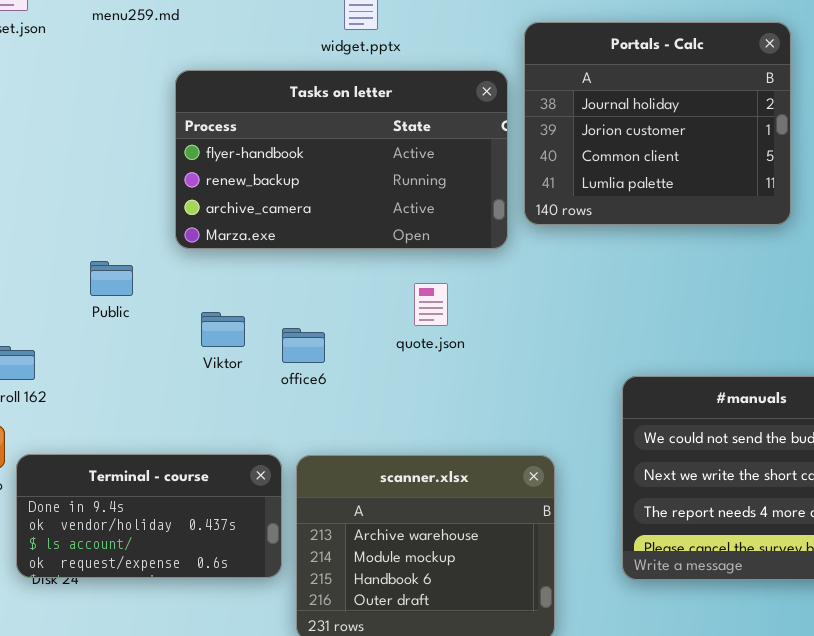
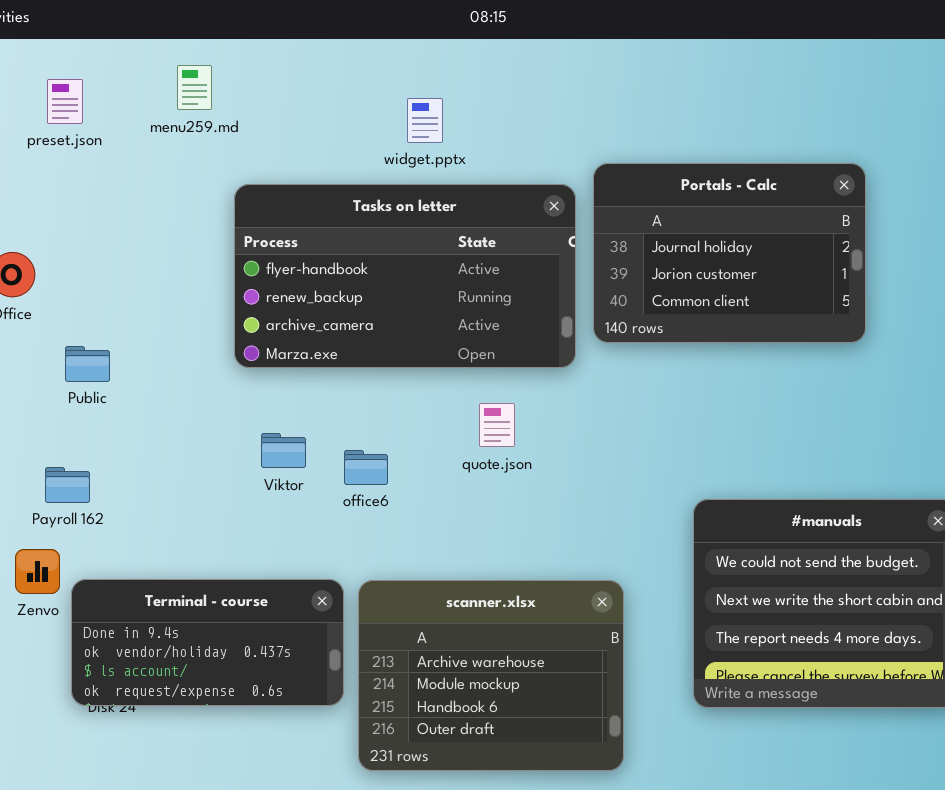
Portals - Calc: [524,22,791,225] -> [593,163,866,343], resized
Public: [90,261,133,296] -> [65,346,110,382], moved

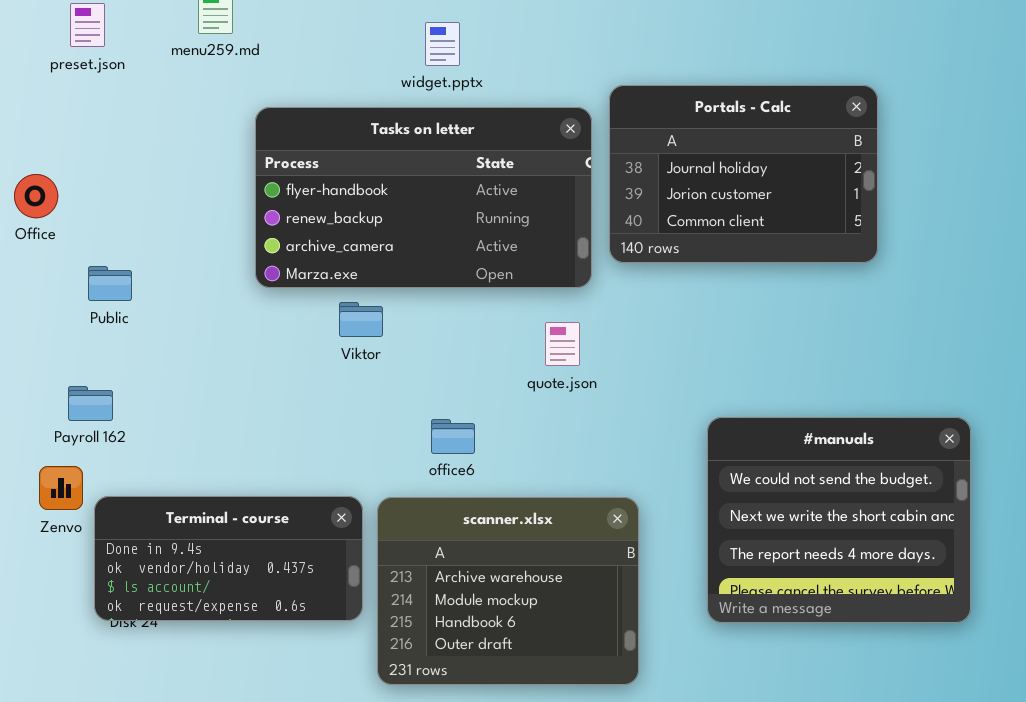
quote.json: [479,403,515,447] -> [545,322,580,366], moved
Viktor: [261,433,306,468] -> [339,302,383,337], moved
office6: [344,450,388,485] -> [431,419,475,454], moved

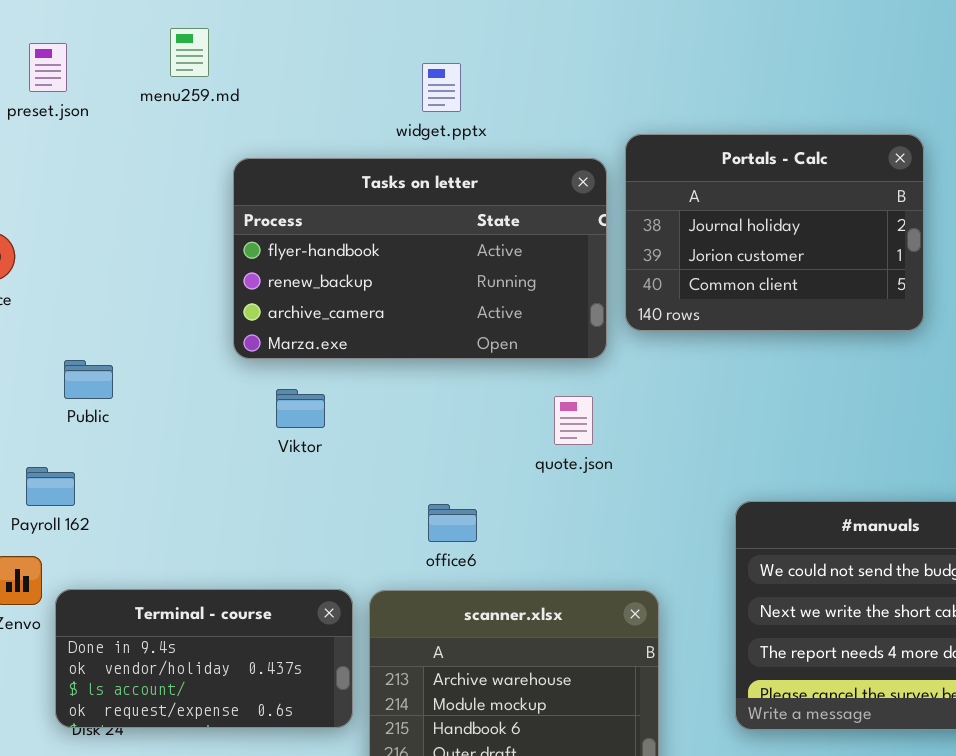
Public: [88,266,132,301] -> [64,360,113,399], moved
Viktor: [339,302,383,337] -> [276,389,325,428], moved

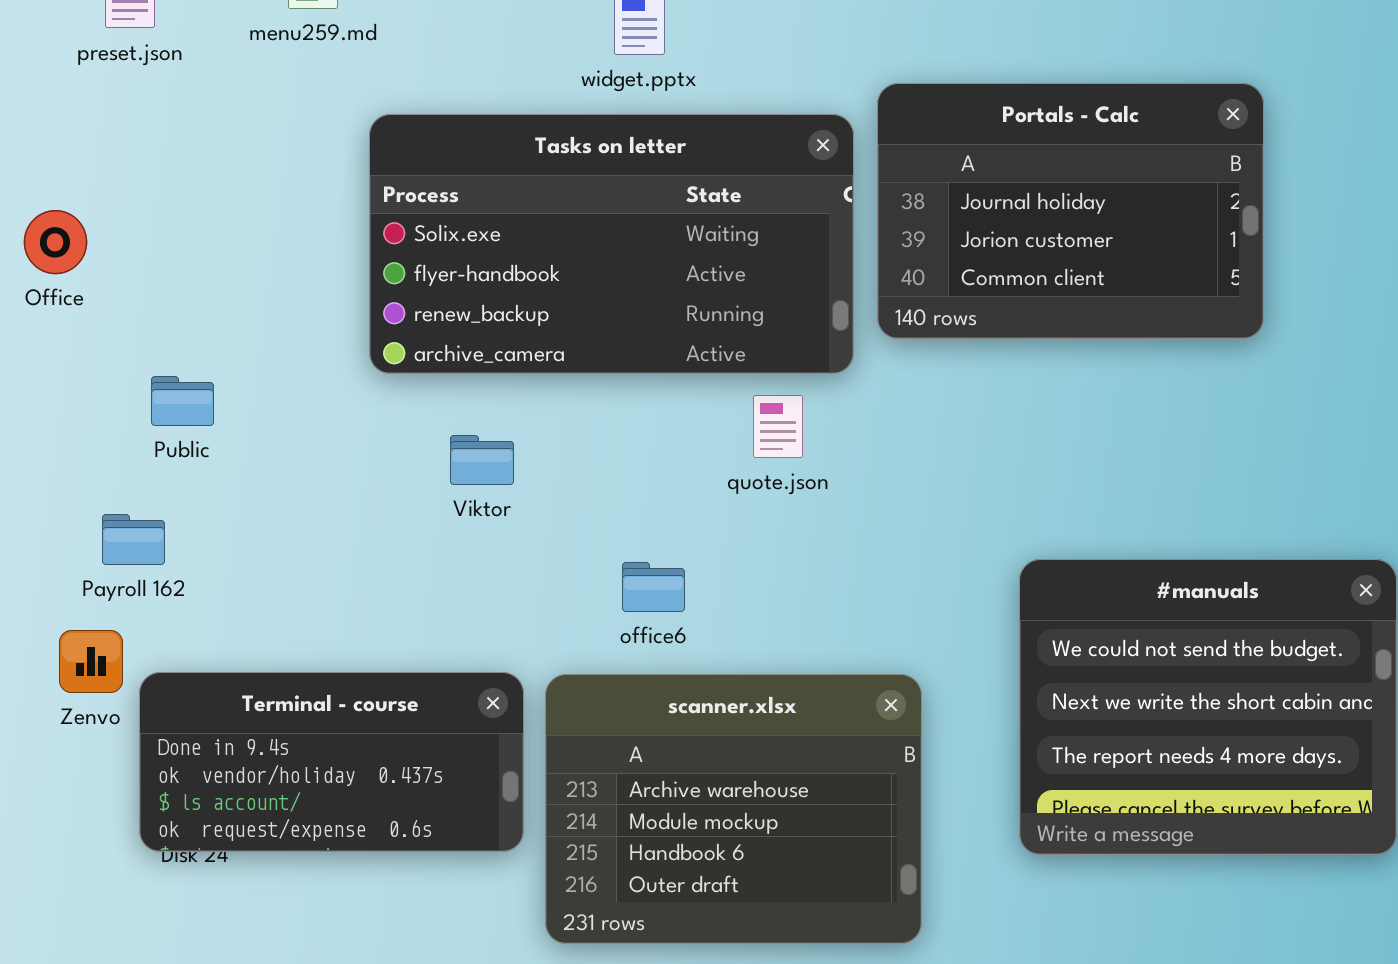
Tasks on letter: [233,158,607,359] -> [369,114,854,374], scrolled up 1 row
Viktor: [276,389,325,428] -> [450,435,514,485], moved
quote.json: [554,396,593,445] -> [753,395,803,458], moved

